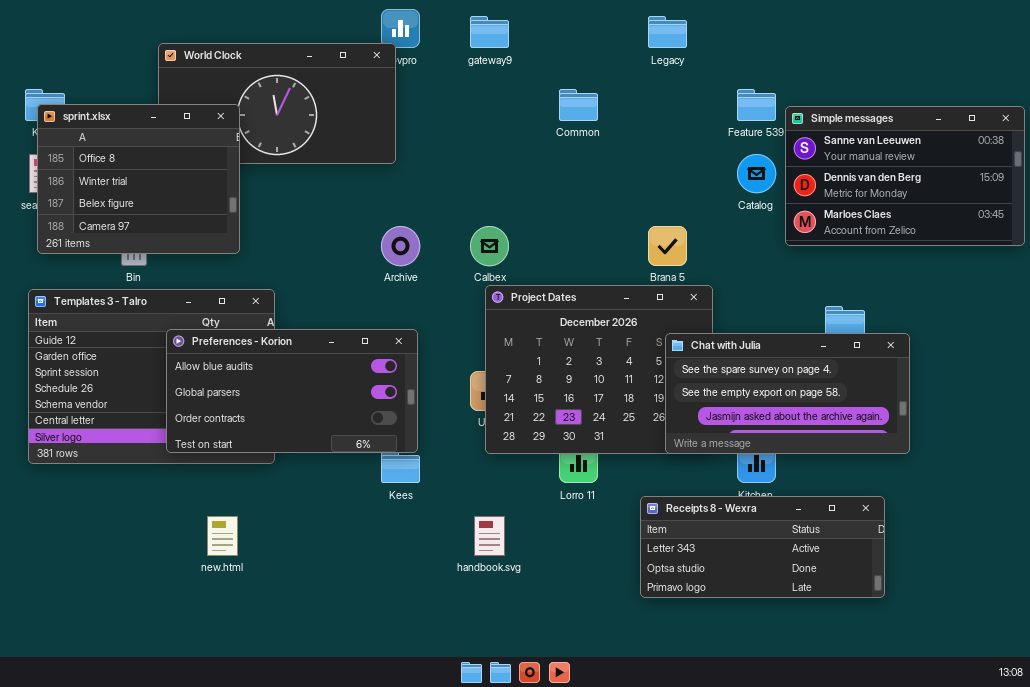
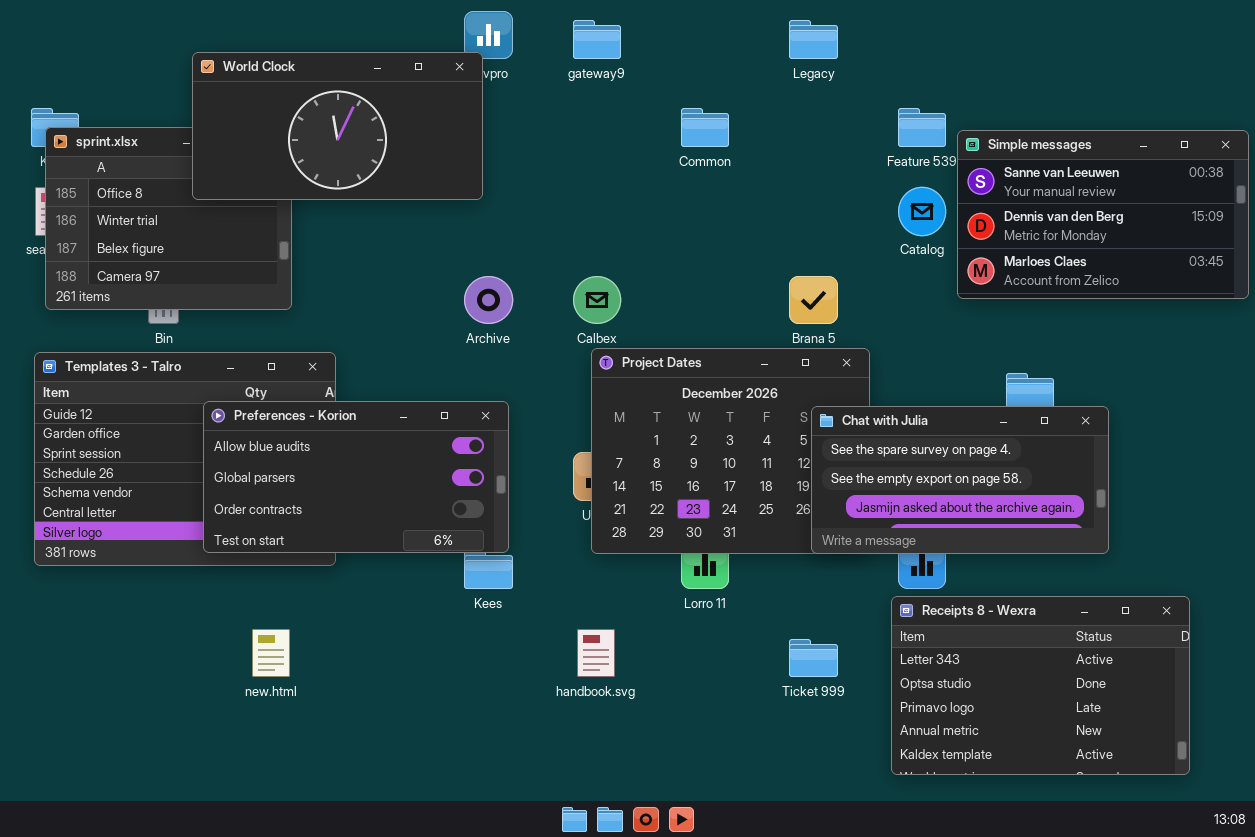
World Clock: [158,43,396,164] -> [192,52,483,200], raised
Receipts 8 - Wexra: [640,496,885,598] -> [891,596,1190,775], moved, resized

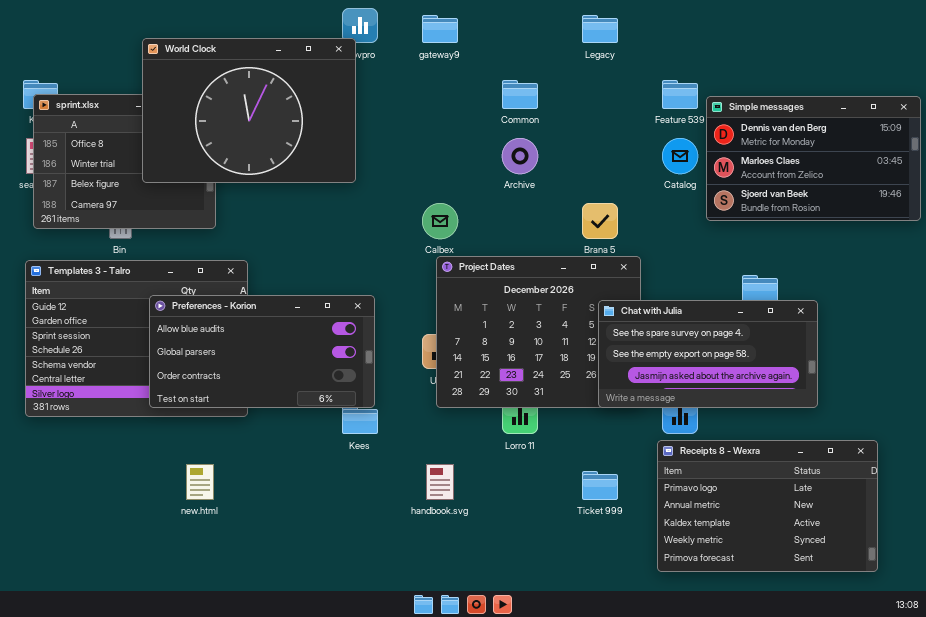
World Clock: [192,52,483,200] -> [142,38,356,183], resized
Simple messages: [957,130,1249,299] -> [706,96,921,221], scrolled down 1 row
Archive: [464,276,513,324] -> [502,138,538,174], moved
Receipts 8 - Wexra: [891,596,1190,775] -> [657,440,878,572], scrolled down 2 rows

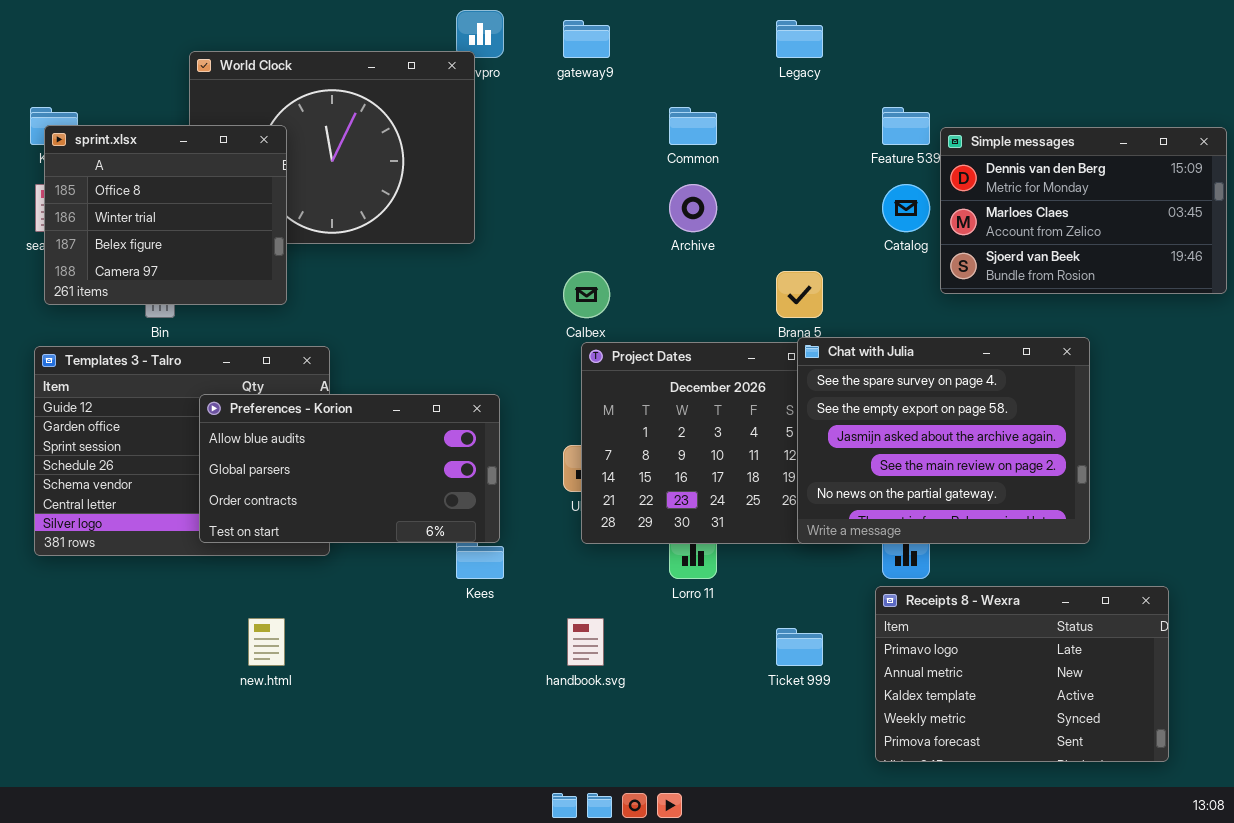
sprint.xlsx: [33,94,216,229] -> [44,125,287,305], raised
Chat with Julia: [598,300,818,408] -> [797,337,1090,544], resized

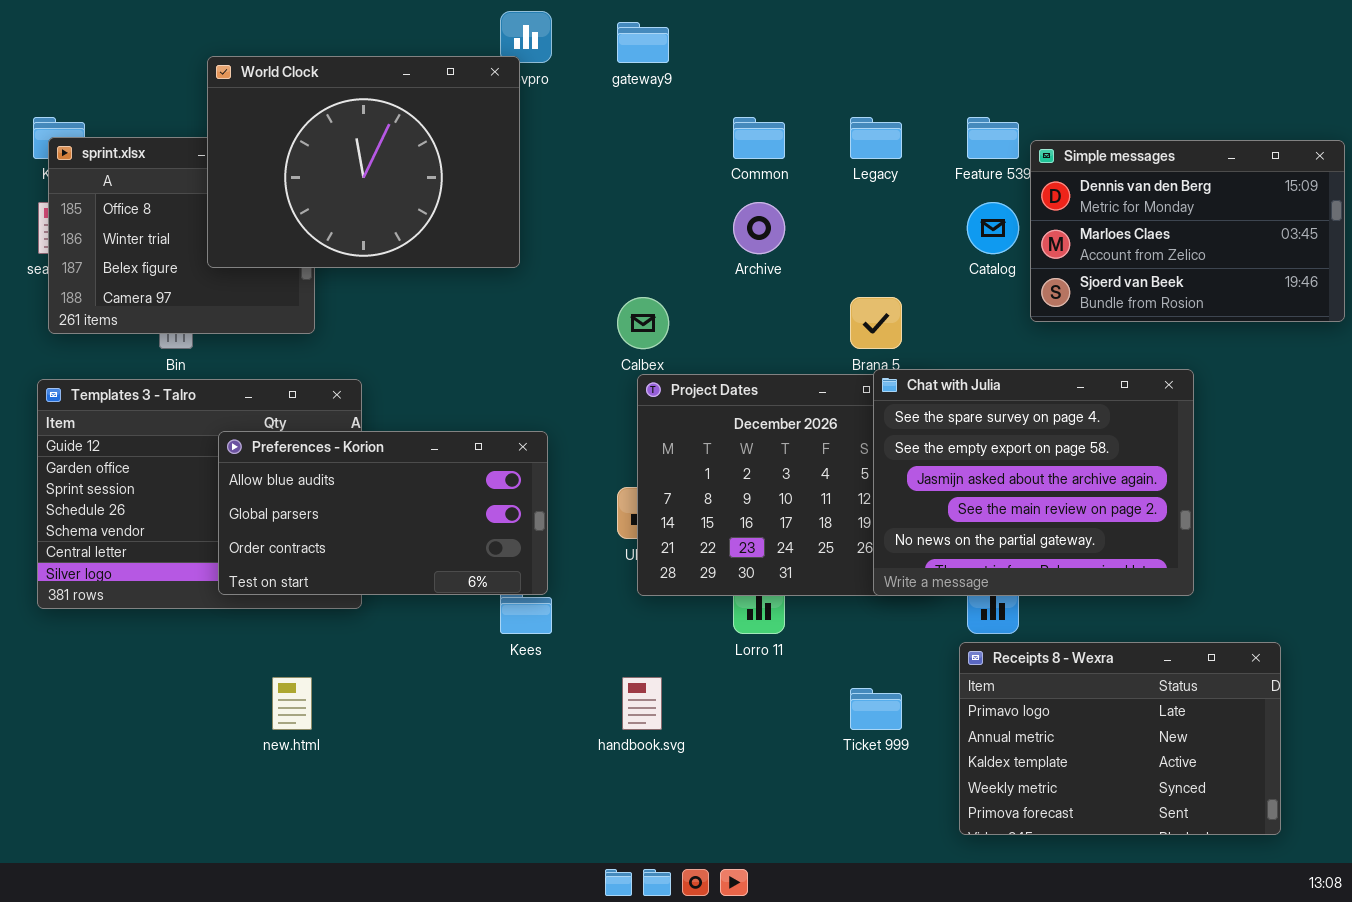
Legacy: [776,20,823,58] -> [850,117,902,159], moved
World Clock: [189,51,475,244] -> [207,56,520,268], raised

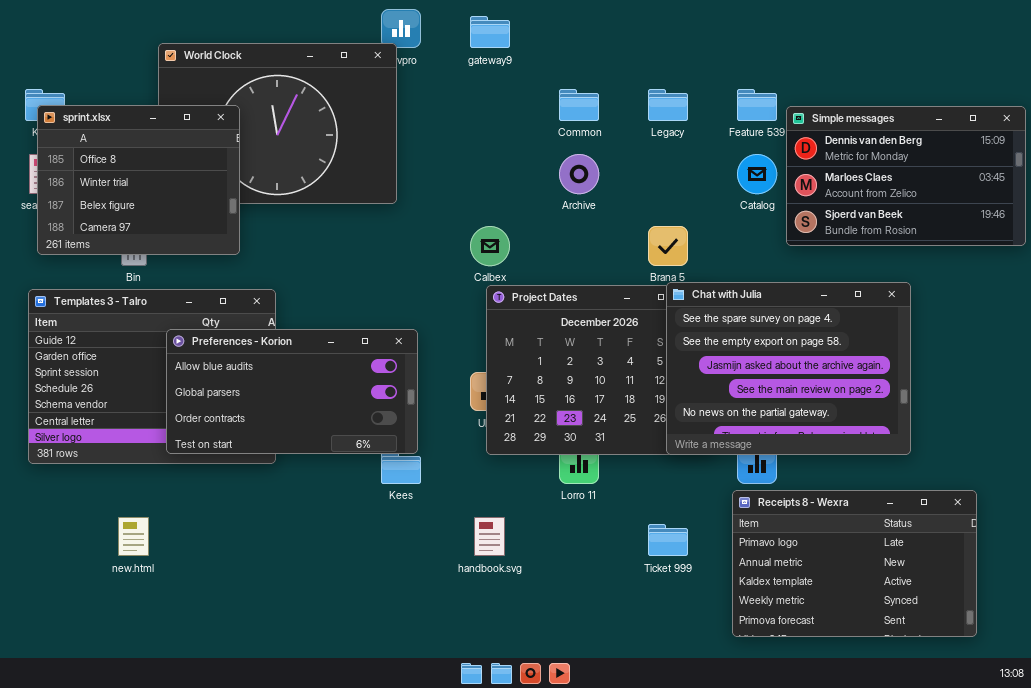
sprint.xlsx: [48,137,315,334] -> [37,105,240,255], raised
new.html: [272,677,312,730] -> [118,517,149,556], moved

